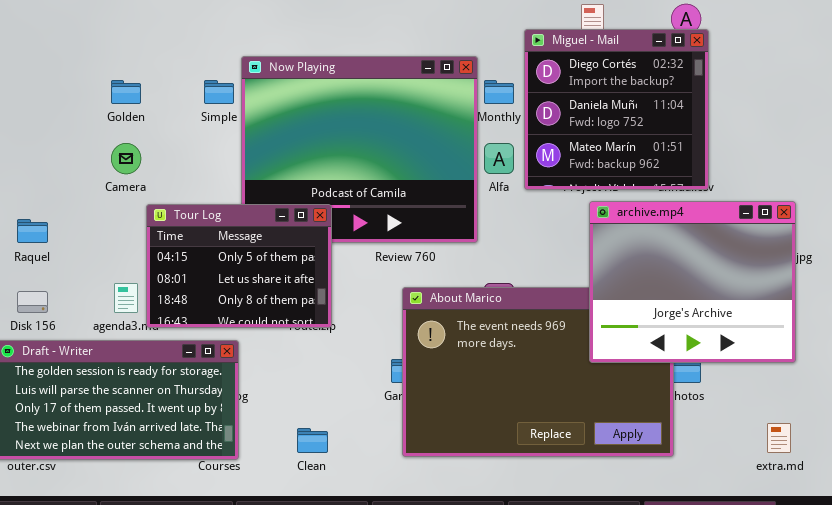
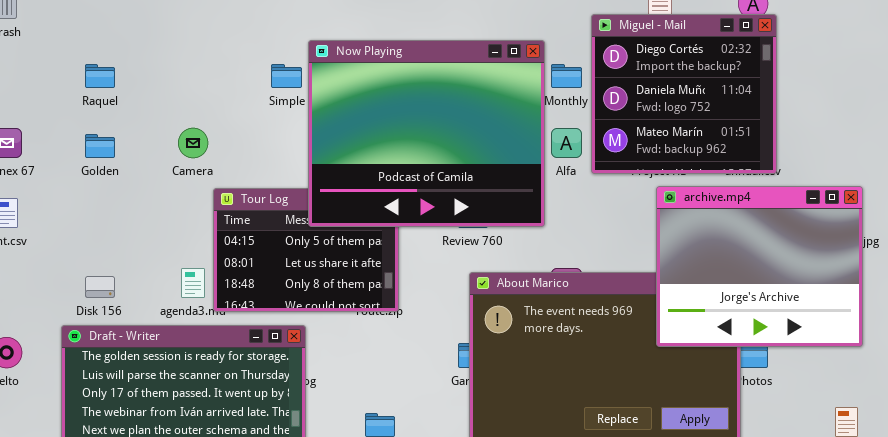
Now Playing: [241,56,478,243] -> [308,40,545,227], raised
Golden: [111,80,141,104] -> [85,134,115,158], moved
Raquel: [17,219,48,243] -> [85,64,115,88], moved

